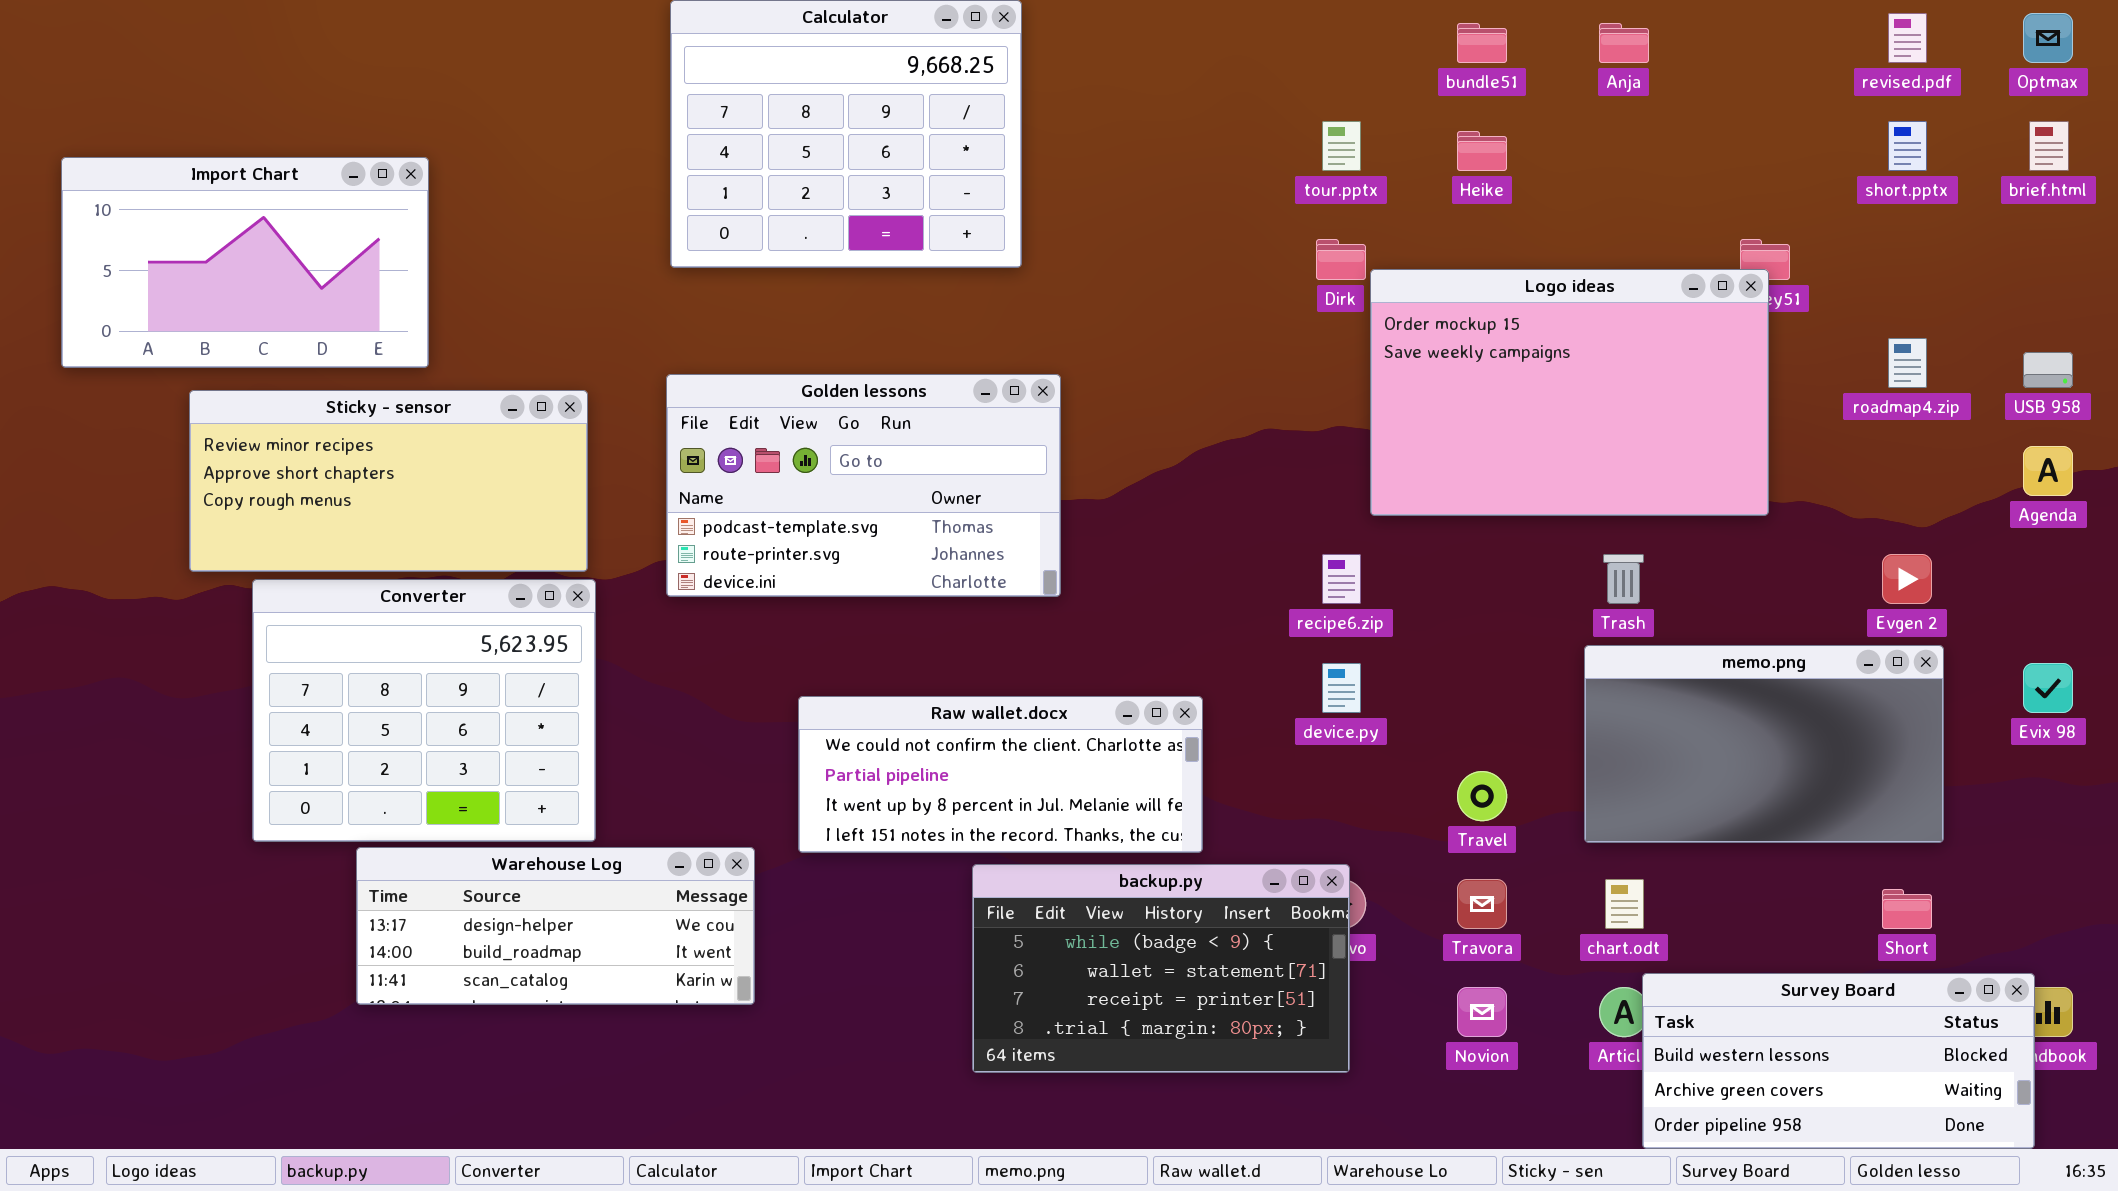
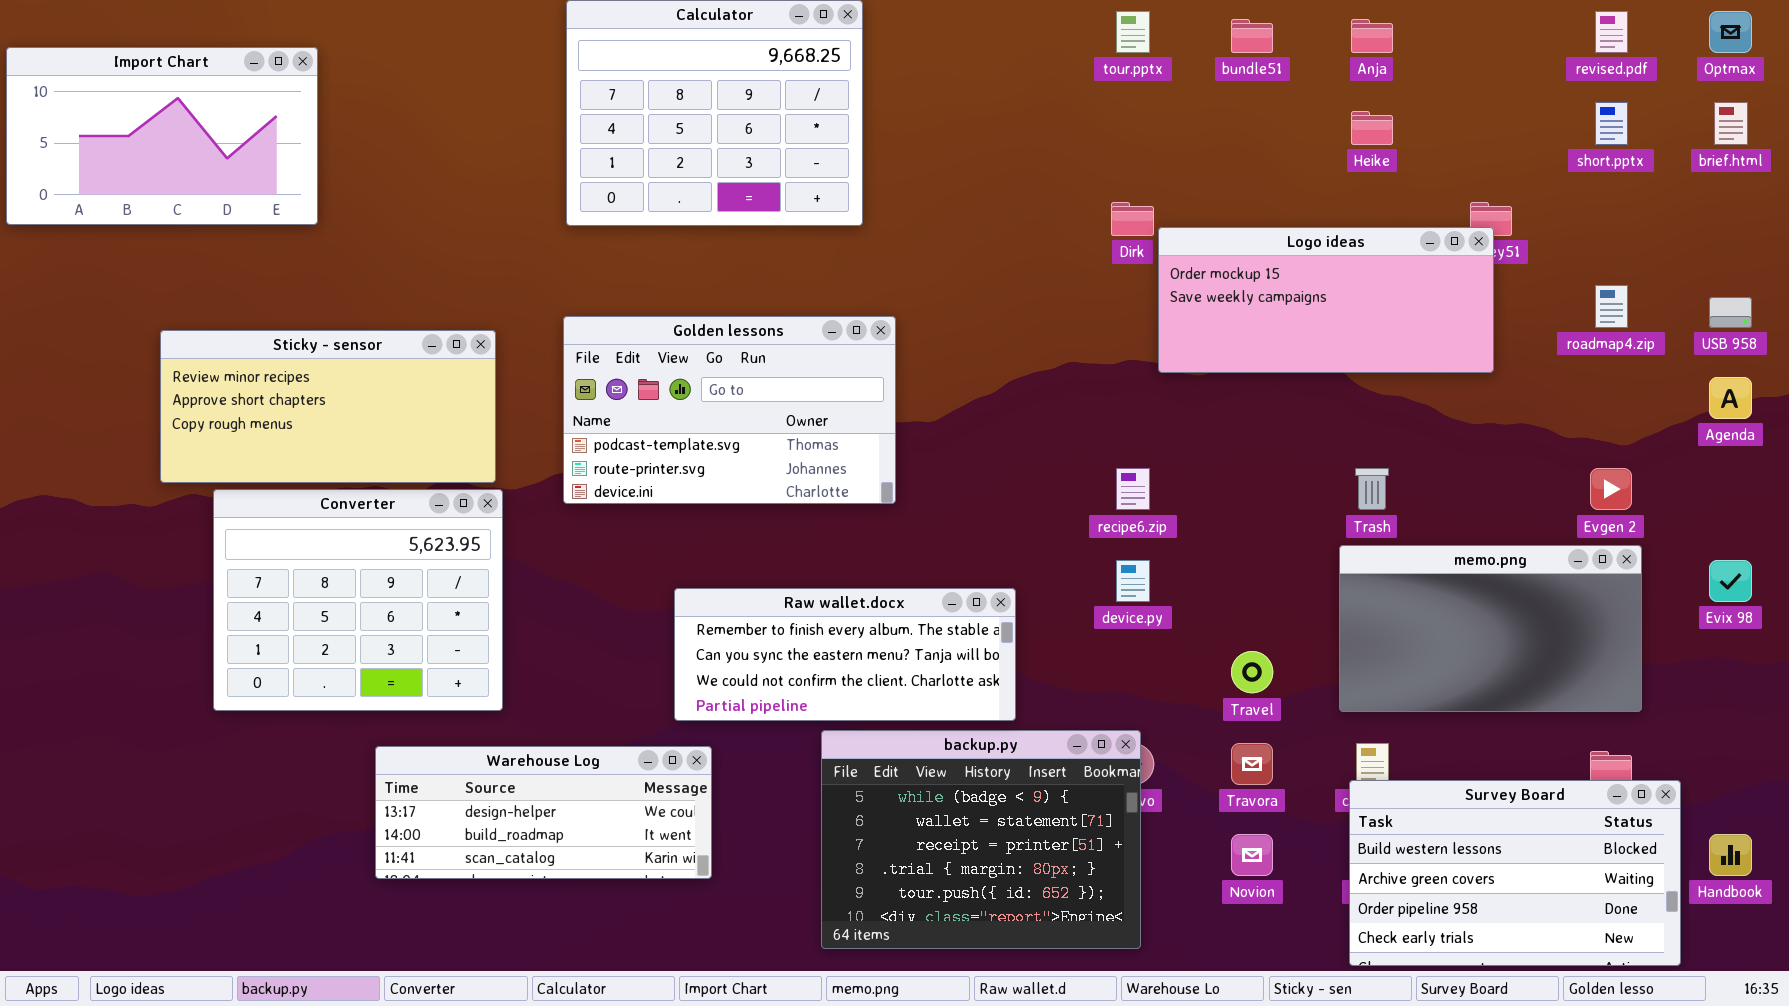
tour.pptx: [1322,121,1361,171] -> [1116,11,1150,53], moved
Heike: [1457,131,1507,171] -> [1351,111,1393,145], moved
Import Chart: [61,157,429,368] -> [6,47,318,225], moved
Logo ideas: [1370,269,1769,516] -> [1158,227,1494,373], resized
Raw wallet.docx: [798,696,1203,853] -> [674,588,1016,721], scrolled up 2 rows
Warehouse Log: [356,847,755,1005] -> [375,746,712,879], moved
backup.py: [972,864,1350,1073] -> [821,730,1141,949], resized
Survey Board: [1642,973,2035,1149] -> [1349,780,1681,966], moved, resized

